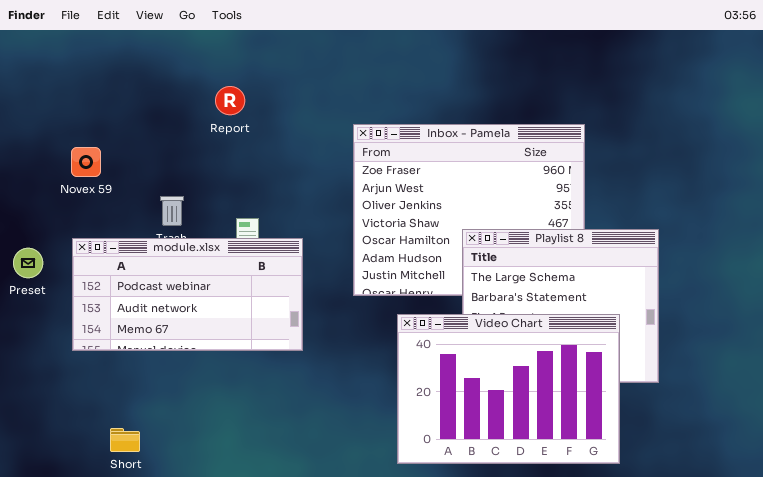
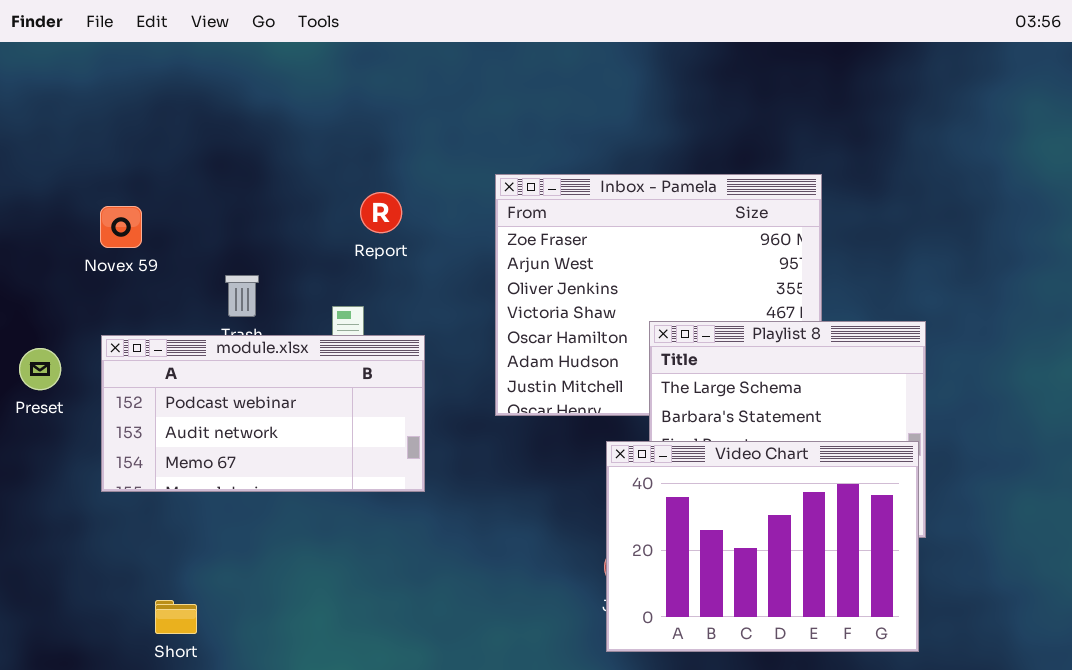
Report: [215,86,245,115] -> [360,192,402,233], moved
Video Chart: [397,314,620,464] -> [606,441,919,652], moved

